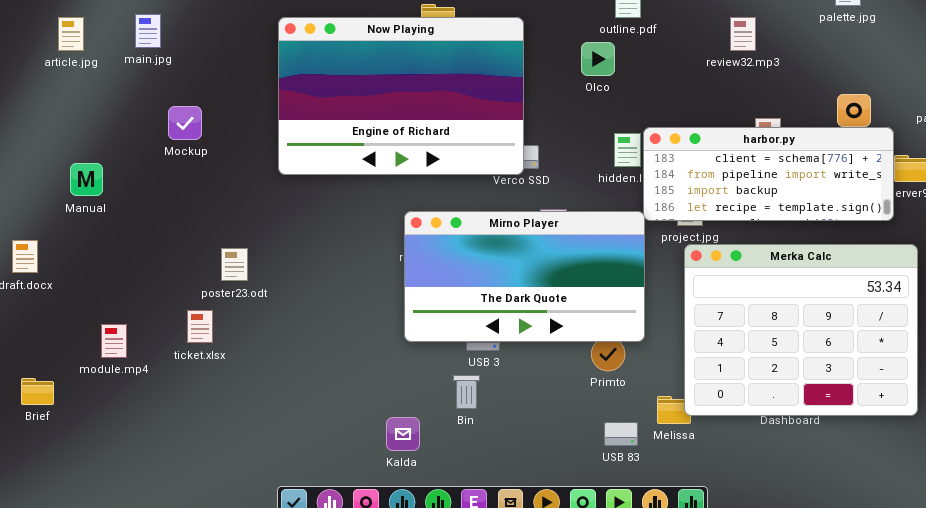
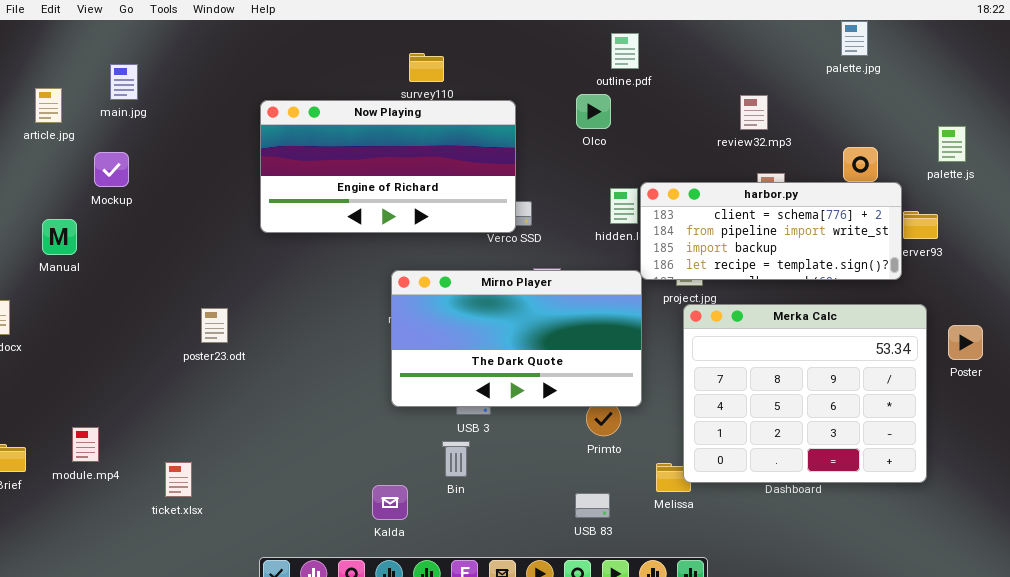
article.jpg: [58,17,84,51] -> [35,88,62,123], moved
Now Playing: [278,17,524,175] -> [260,100,516,233], resized
review32.mp3: [730,17,756,51] -> [740,95,768,130], moved
Mockup: [168,106,202,140] -> [94,152,129,187], moved
ticket.xlsx: [187,310,213,343] -> [165,462,192,497], moved
module.mp4: [101,324,127,358] -> [72,427,99,462], moved
USB 83: [604,422,638,446] -> [575,493,610,518], moved

